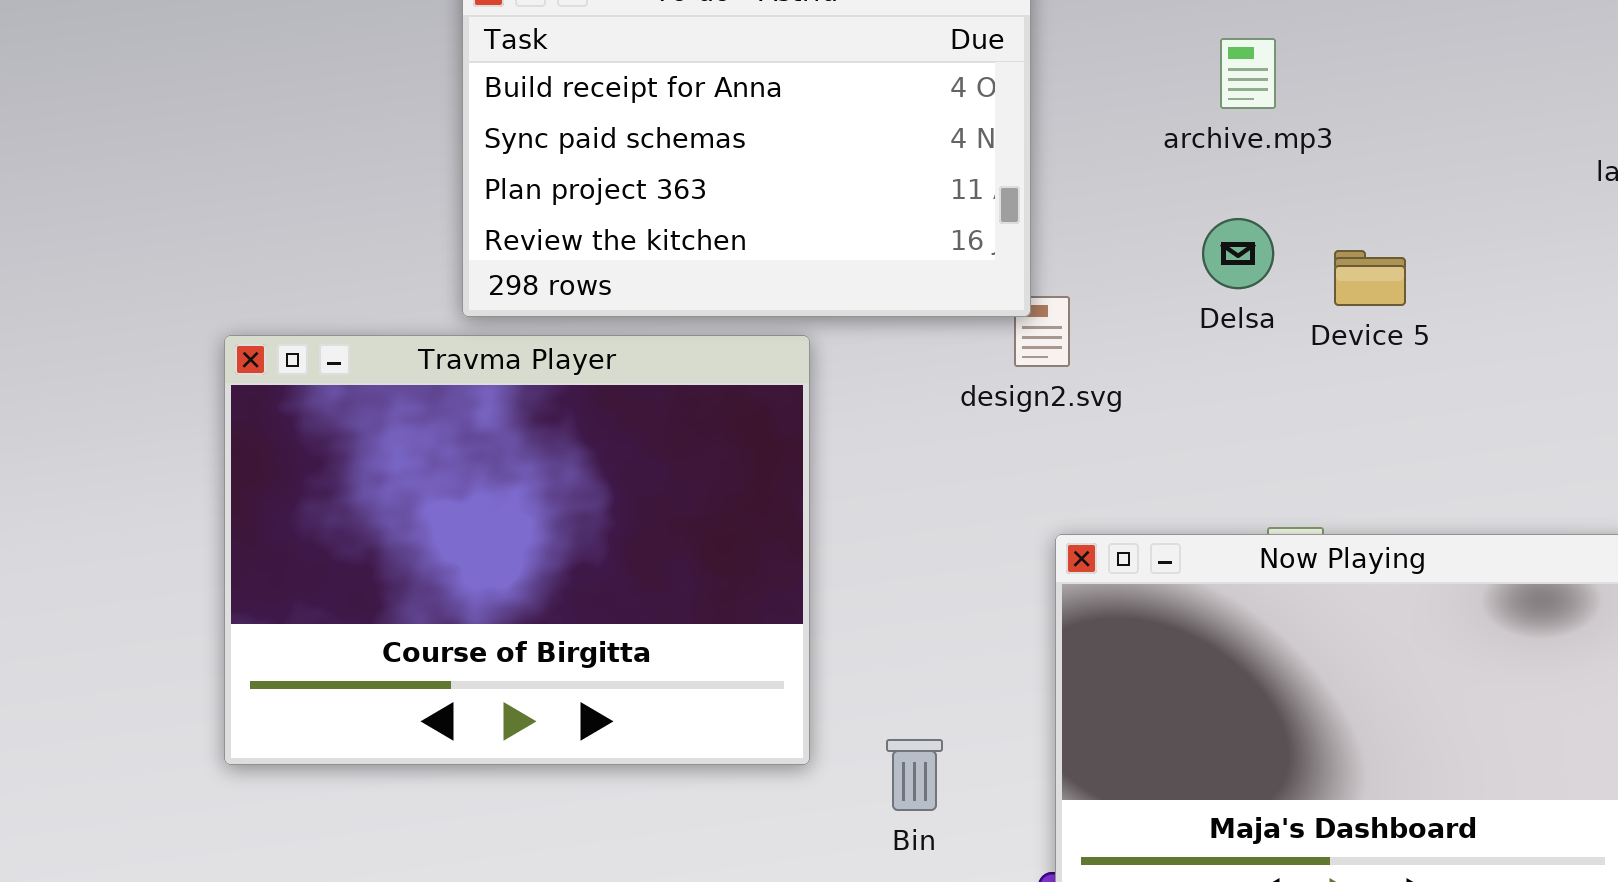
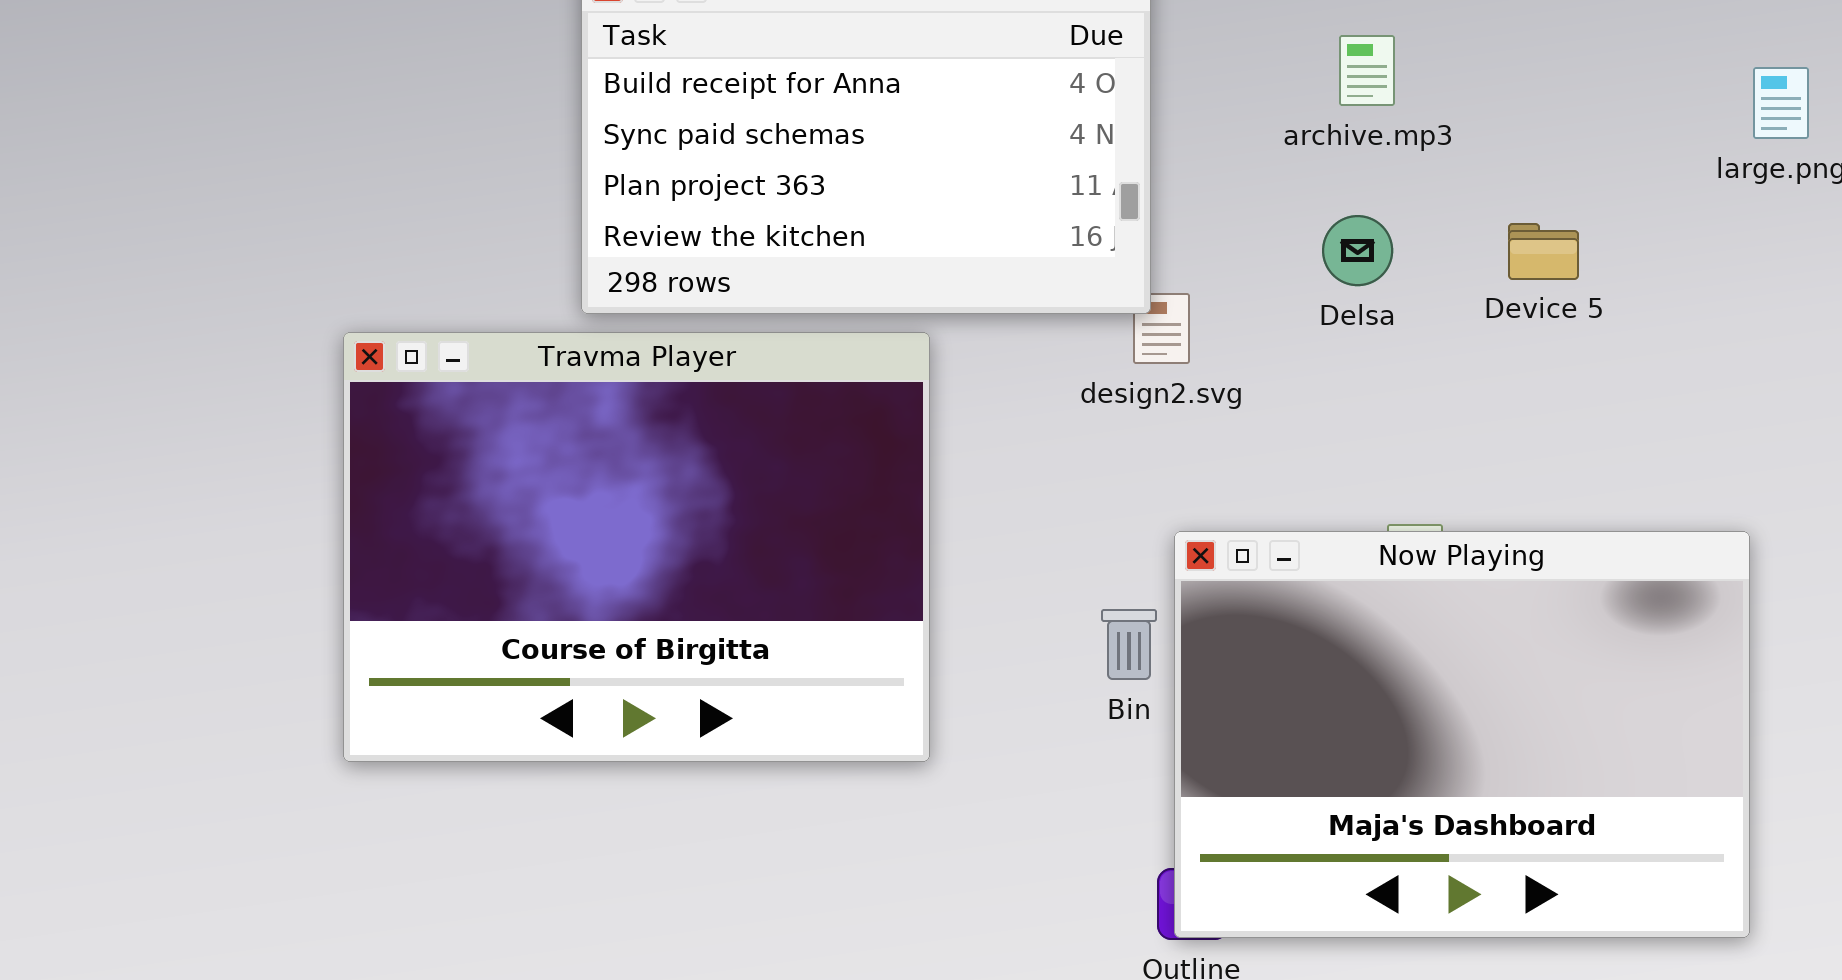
Device 5: [1334,250,1406,306] -> [1508,223,1579,280], moved
Bin: [886,739,943,811] -> [1101,609,1157,680], moved

